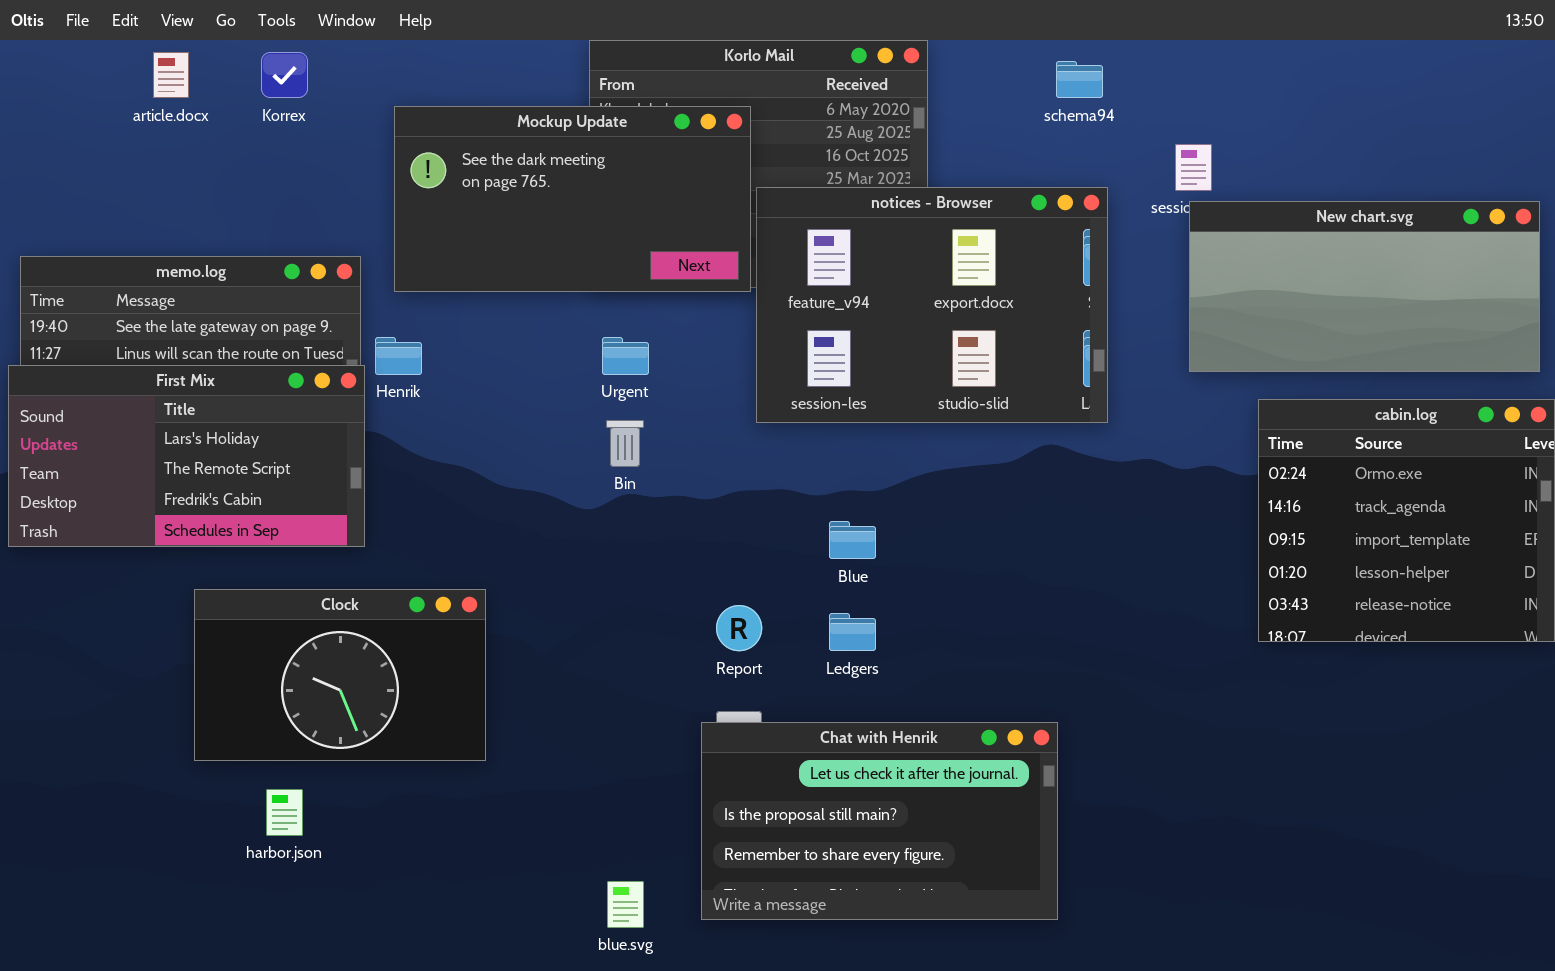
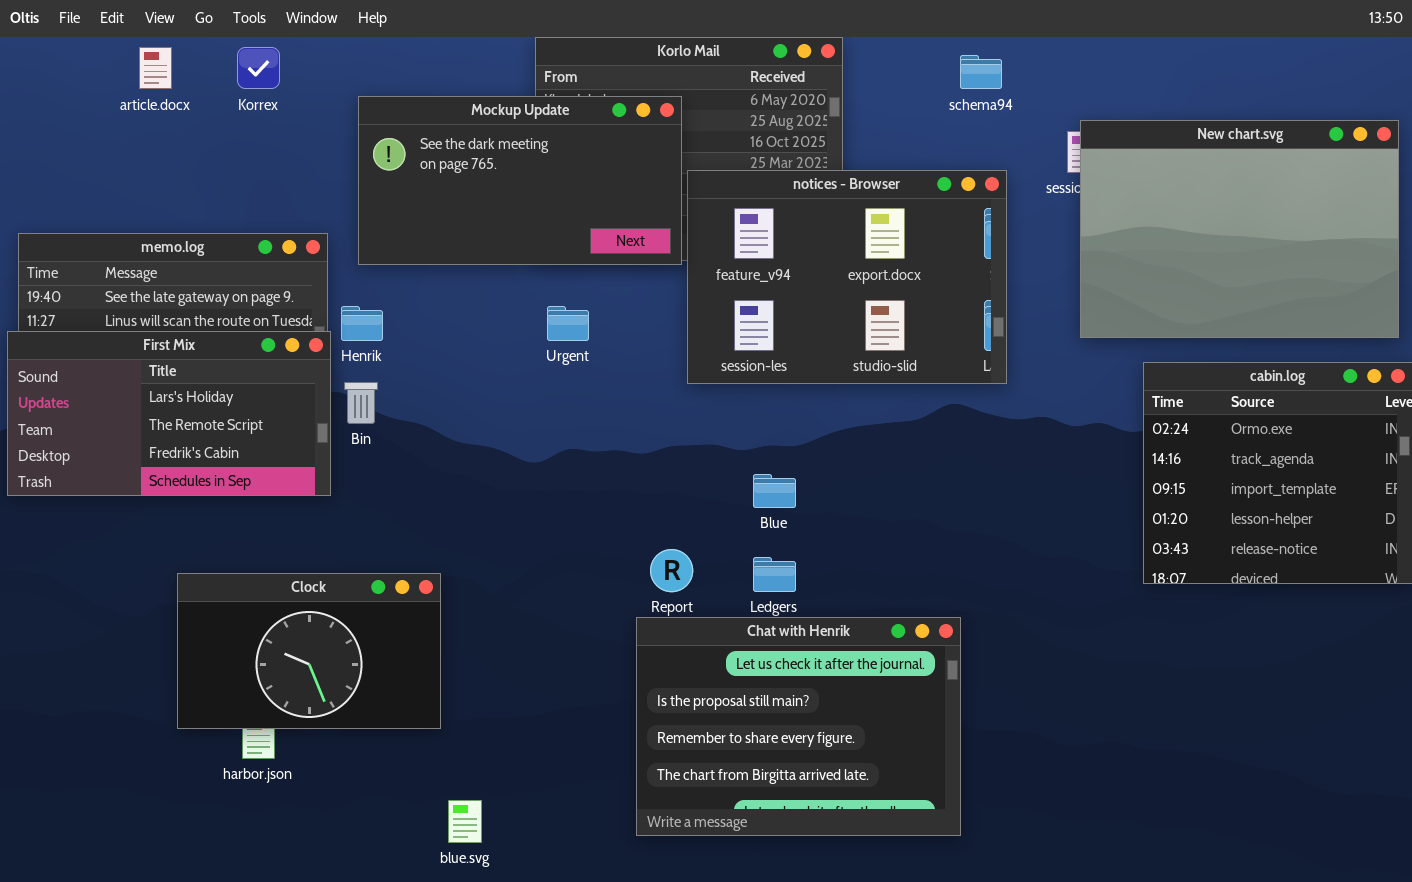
New chart.svg: [1189,201,1540,372] -> [1080,120,1399,338], resized
Bin: [606,420,644,467] -> [344,382,378,424], moved
Clock: [194,589,486,761] -> [177,573,441,729], moved
Chat with Henrik: [701,722,1058,920] -> [636,617,961,836], resized
blue.svg: [607,881,644,928] -> [448,800,482,843], moved

